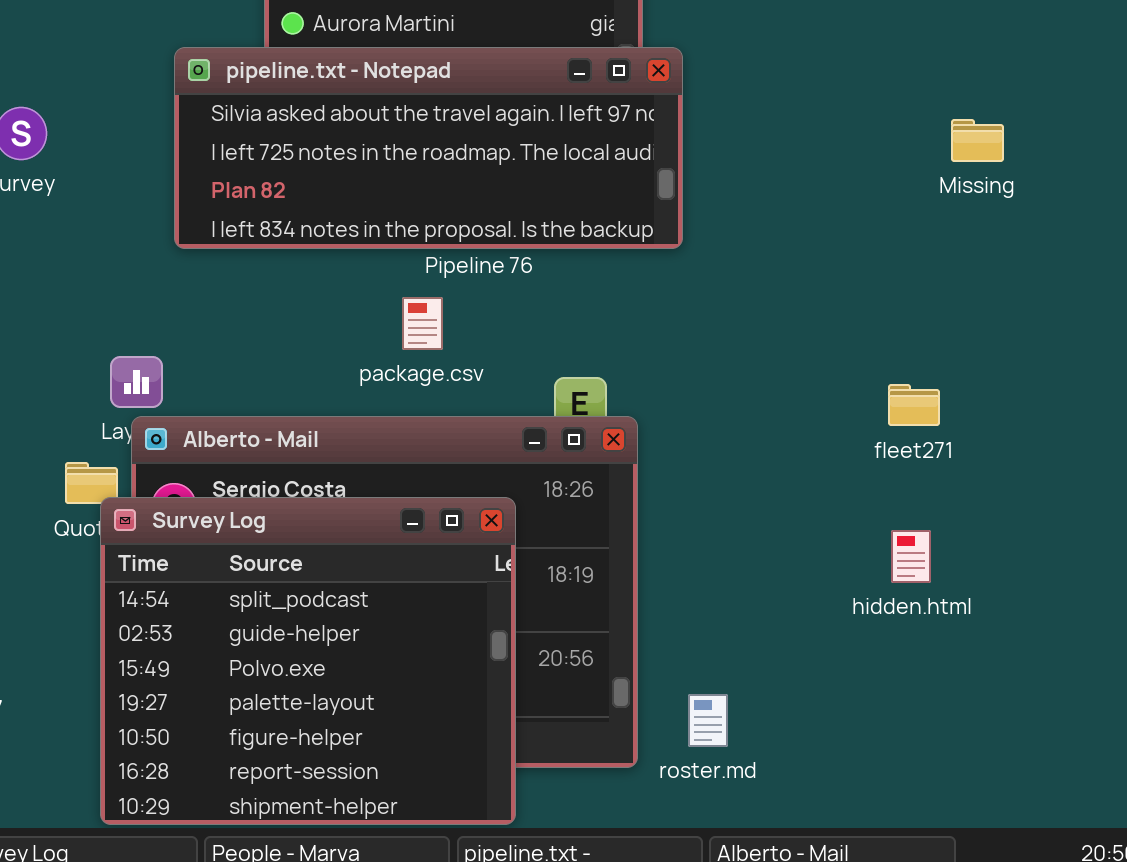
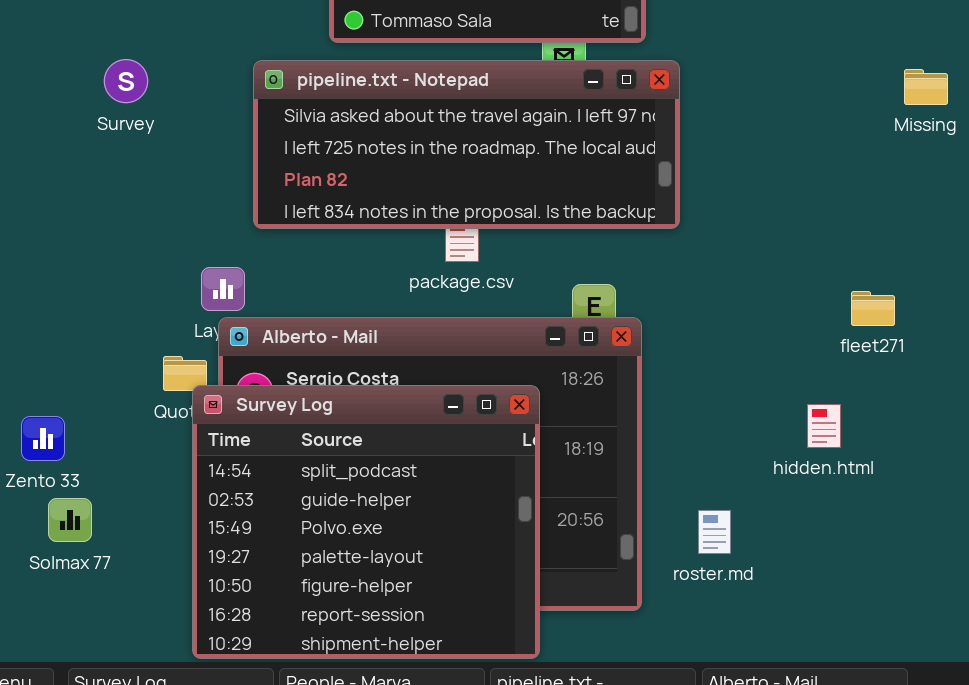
pipeline.txt - Notepad: [174,47,683,249] -> [253,60,680,229], moved
hidden.html: [891,530,931,583] -> [807,404,841,448], moved
roster.md: [688,694,728,747] -> [698,510,731,554], moved

